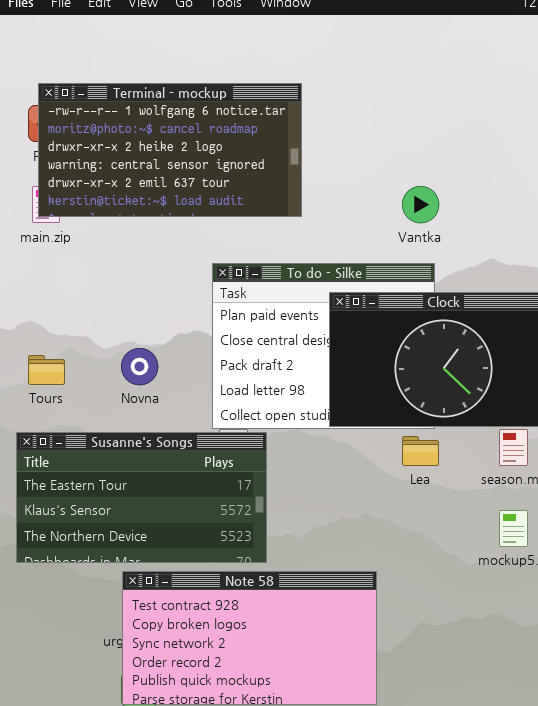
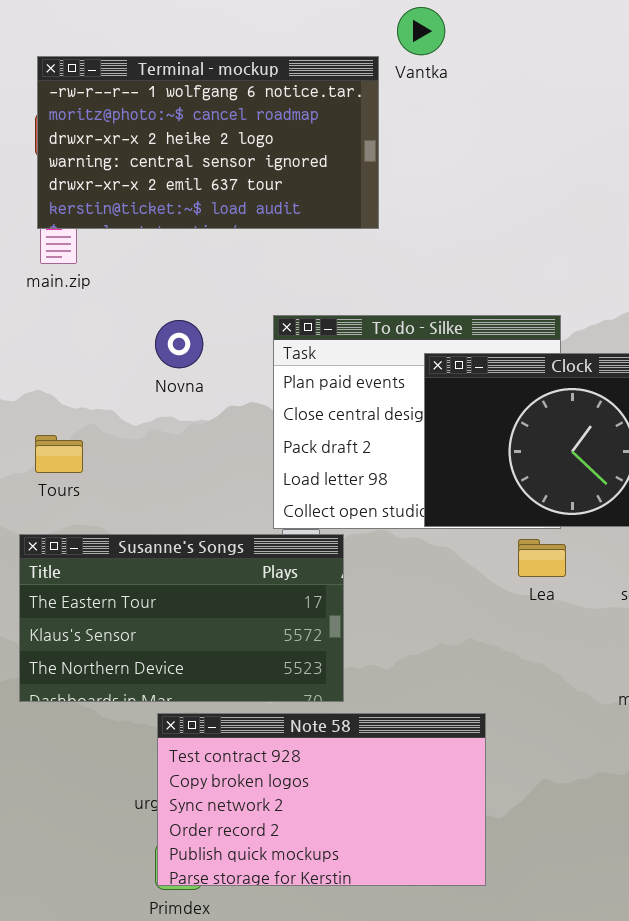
Terminal - mockup: [38,83,302,217] -> [37,56,379,229], moved
Vantka: [402,186,439,223] -> [397,7,445,55], moved
Novna: [121,348,158,385] -> [155,320,203,368], moved

